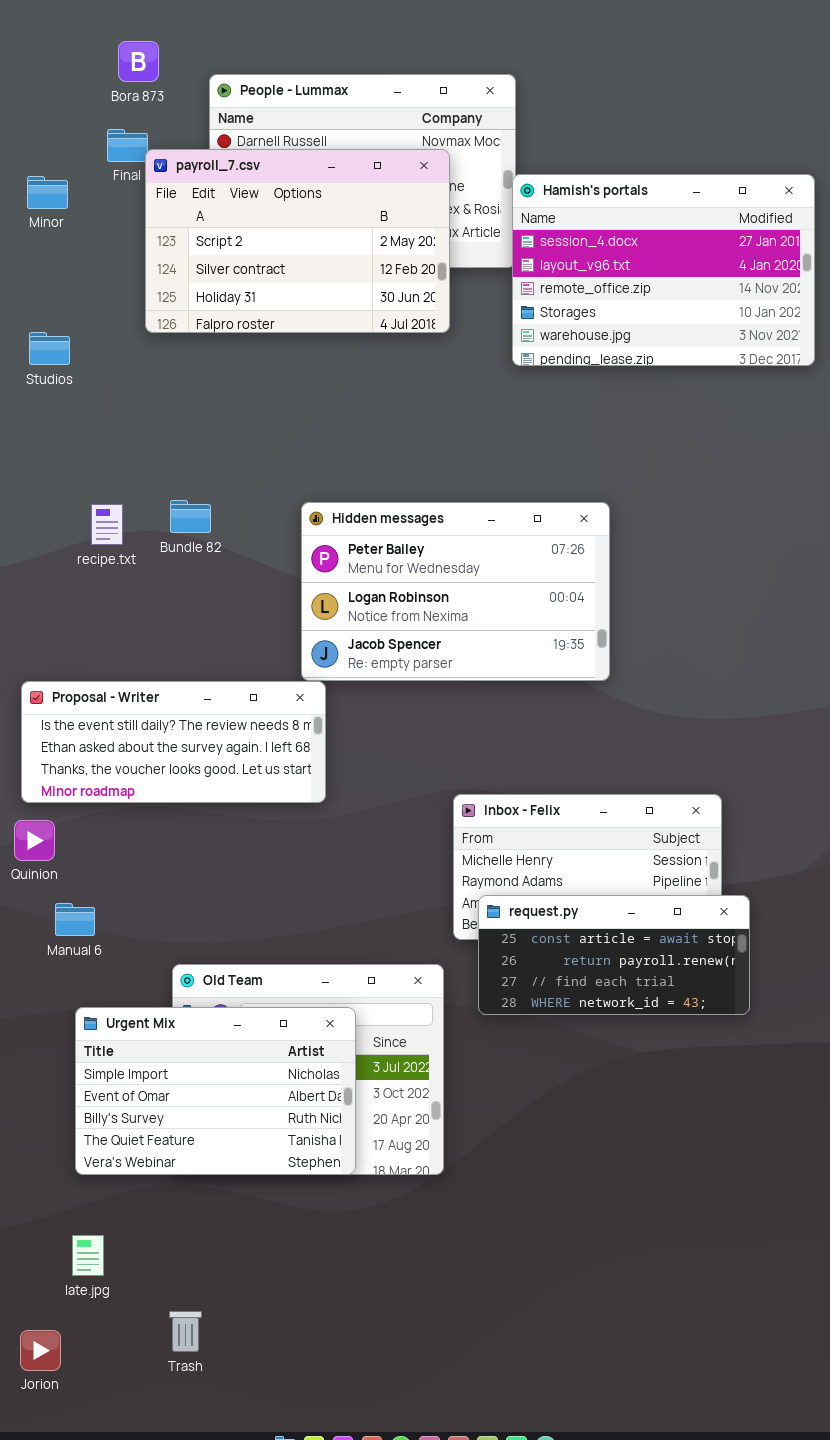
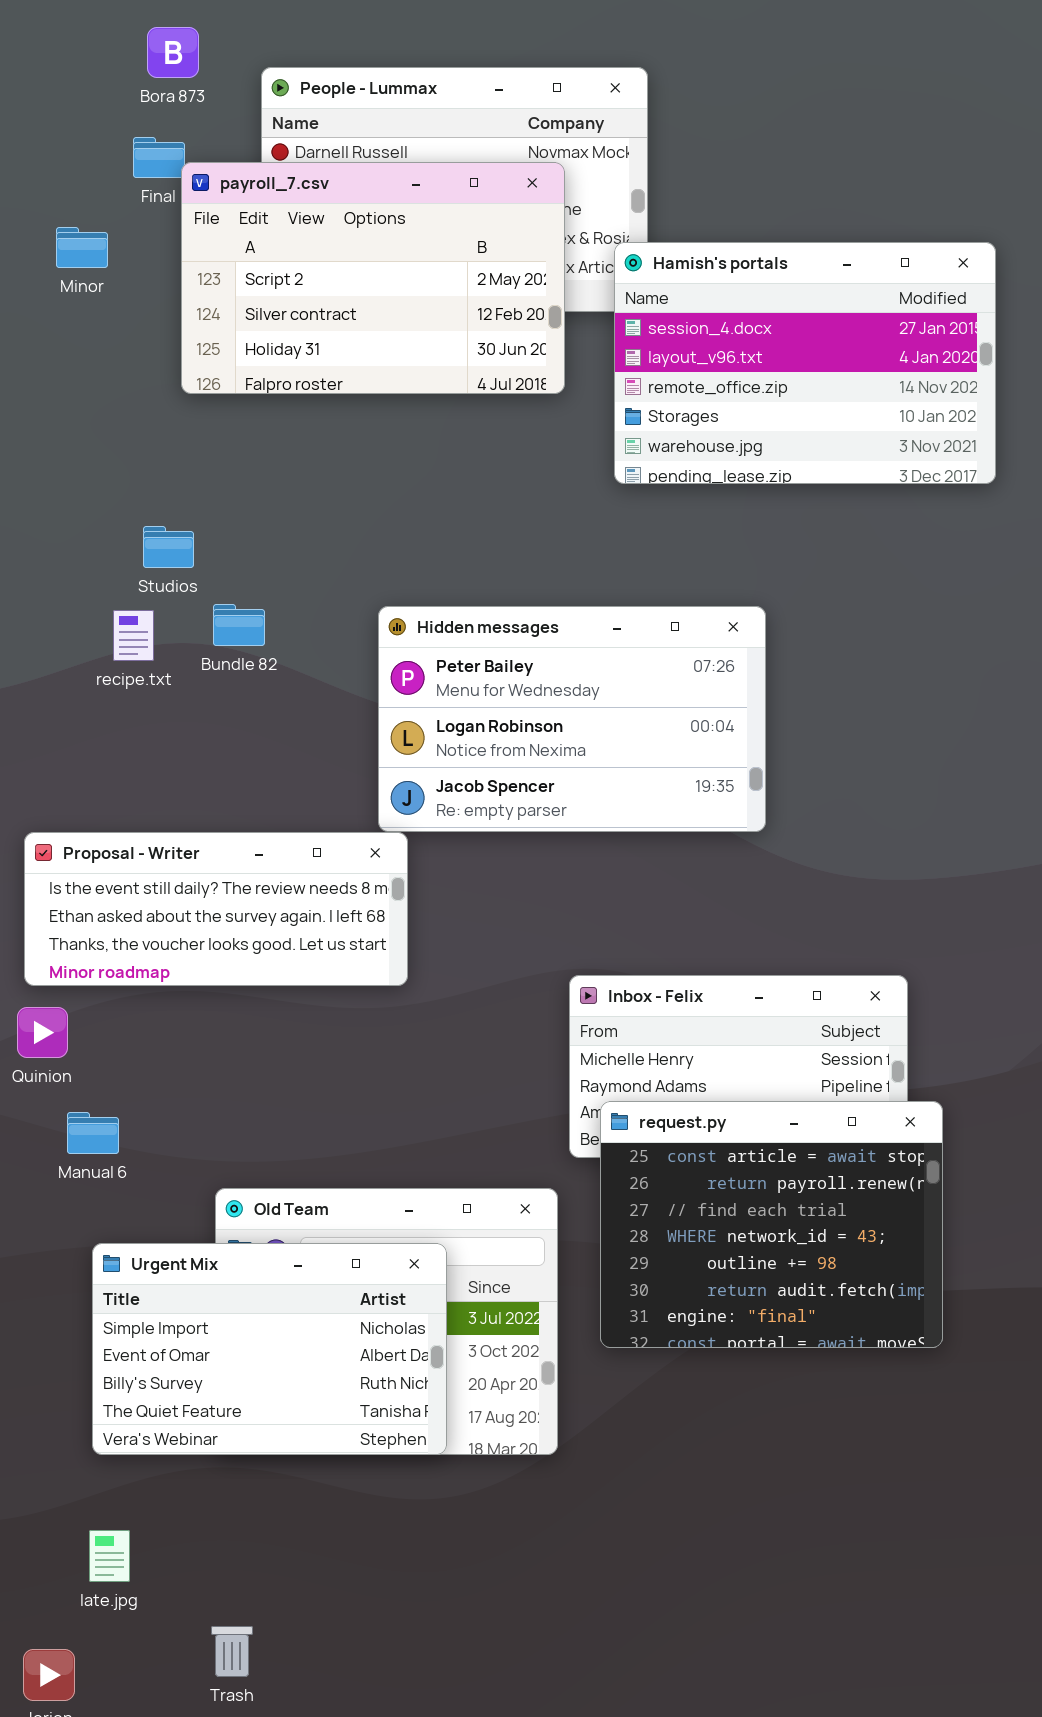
Hamish's portals: [512,174,815,366] -> [614,242,996,484], moved
Minor: [27,176,68,209] -> [56,227,108,268], moved
Studios: [29,332,70,365] -> [143,526,194,568], moved
request.py: [478,895,750,1015] -> [600,1101,943,1348], resized

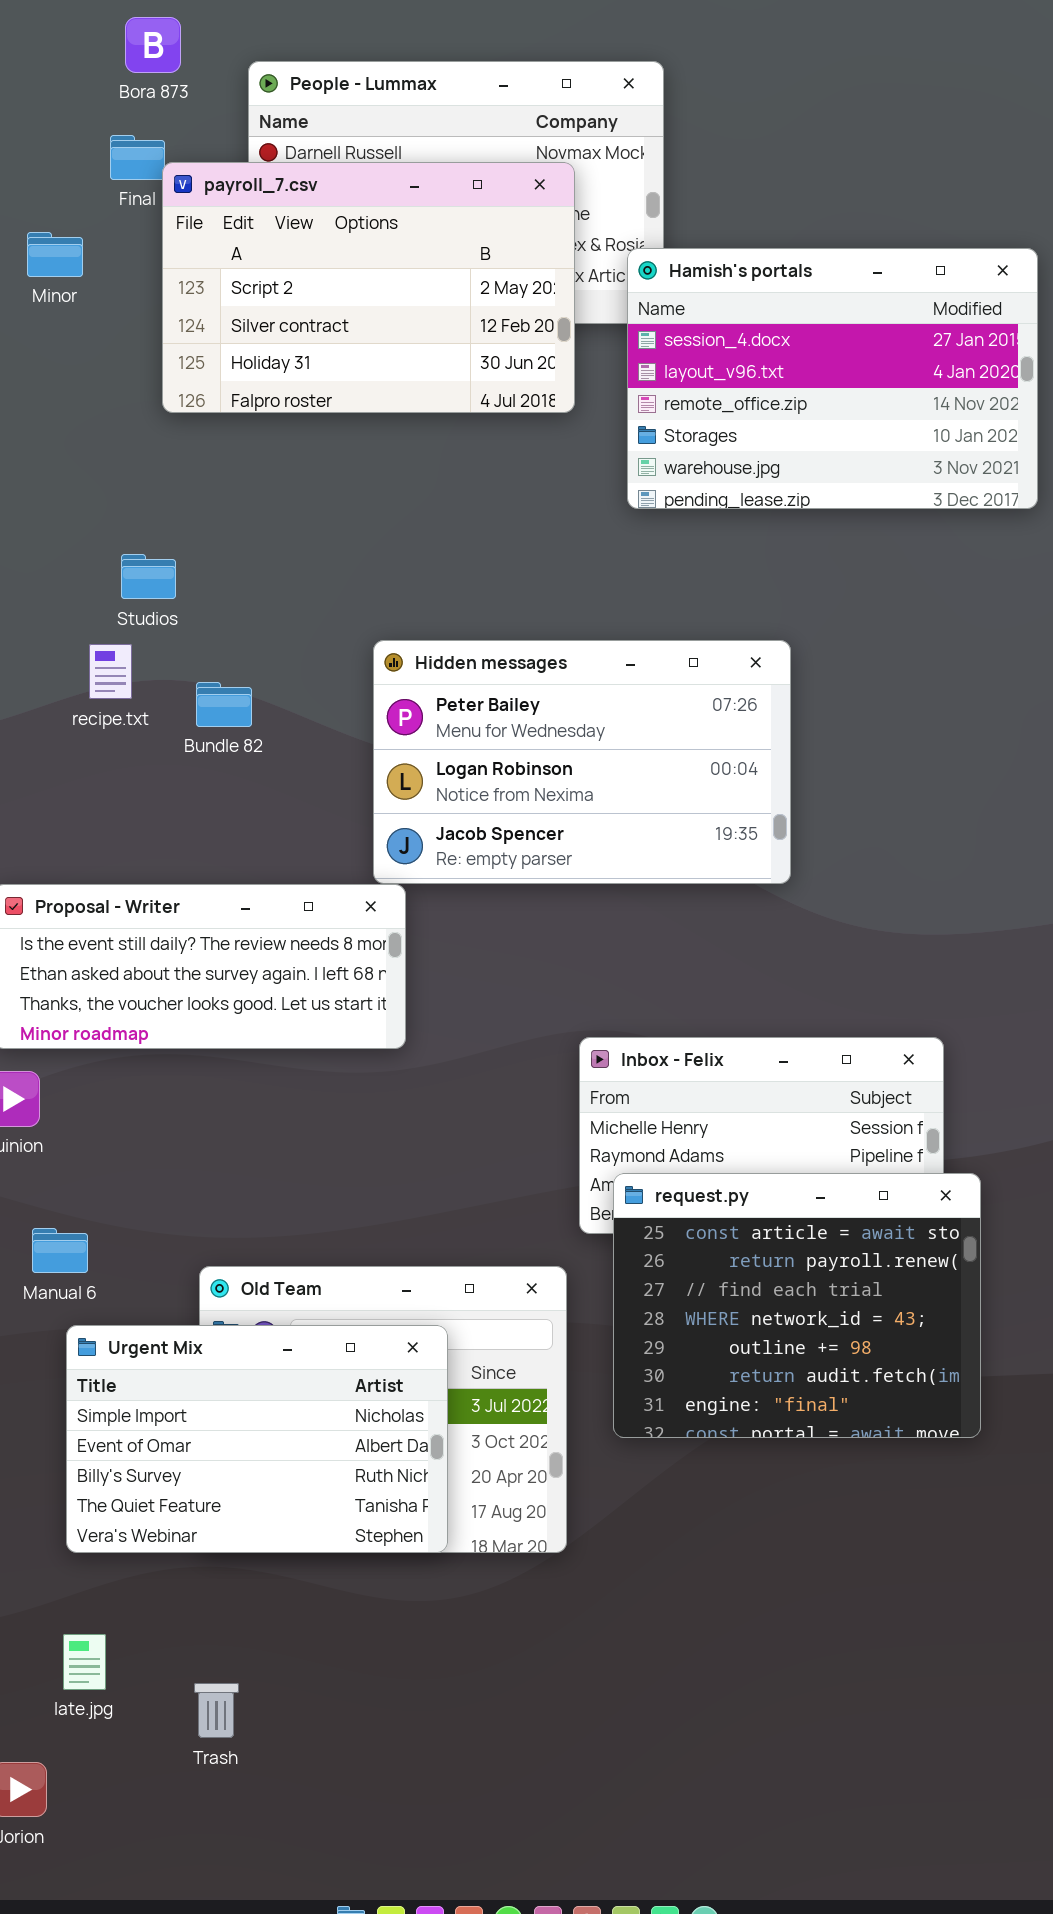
Bundle 82: [213,604,265,646] -> [196,682,252,727], moved
Manual 6: [67,1112,119,1154] -> [32,1228,88,1273], moved
Trash: [211,1626,253,1677] -> [194,1683,239,1738], moved

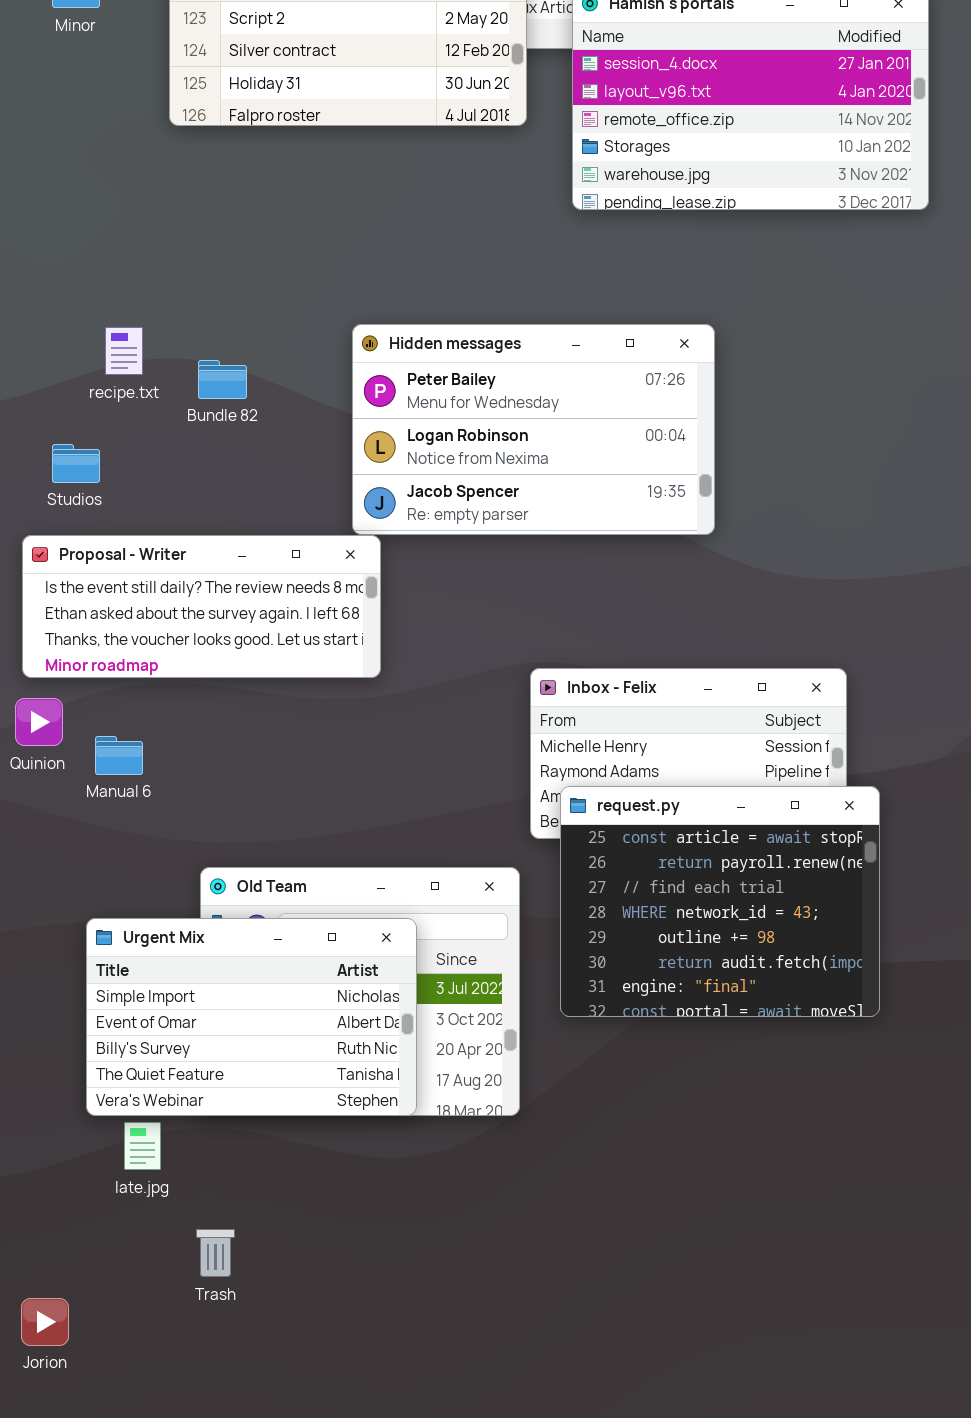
Studios: [121,554,176,599] -> [52,444,100,483], moved
Manual 6: [32,1228,88,1273] -> [95,736,143,775], moved
late.jpg: [63,1634,106,1690] -> [124,1122,161,1170], moved

